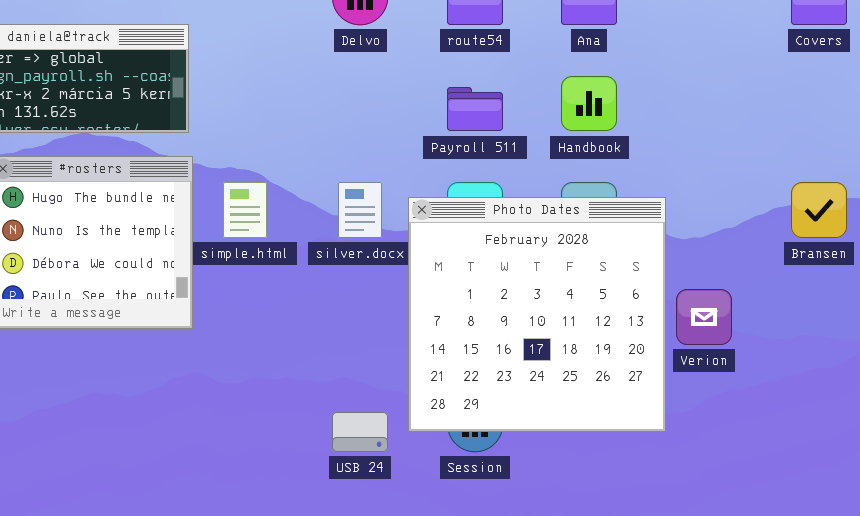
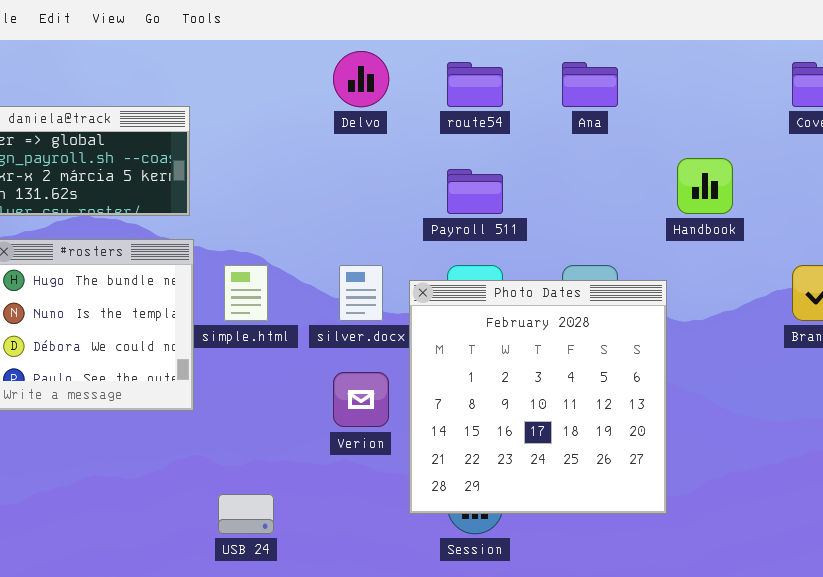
Handbook: [561,76,617,131] -> [677,158,733,214], moved
Verion: [676,289,732,345] -> [333,372,389,427], moved
USB 24: [332,412,388,452] -> [218,494,274,534], moved

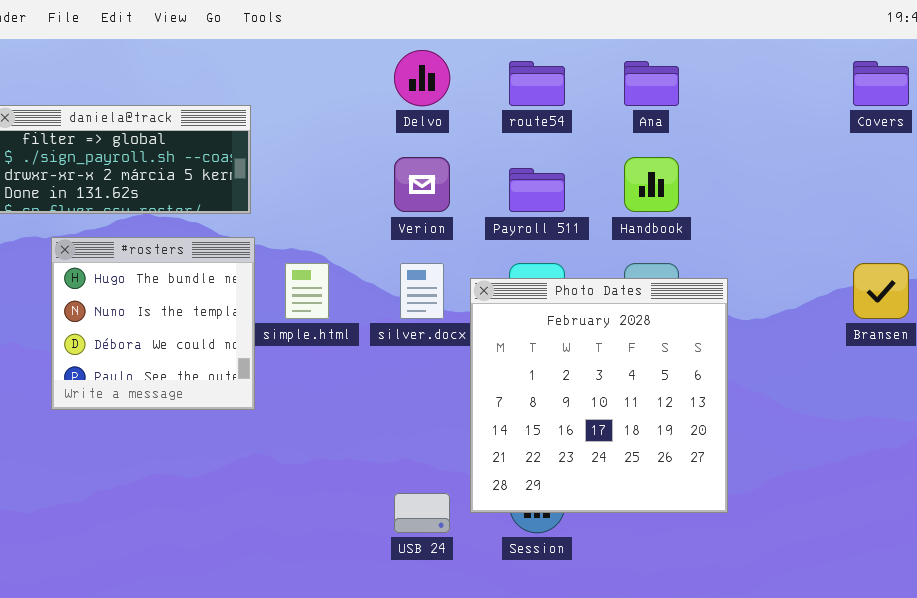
Handbook: [677,158,733,214] -> [624,157,679,212], moved
Verion: [333,372,389,427] -> [394,157,450,212], moved
USB 24: [218,494,274,534] -> [394,493,450,533], moved

